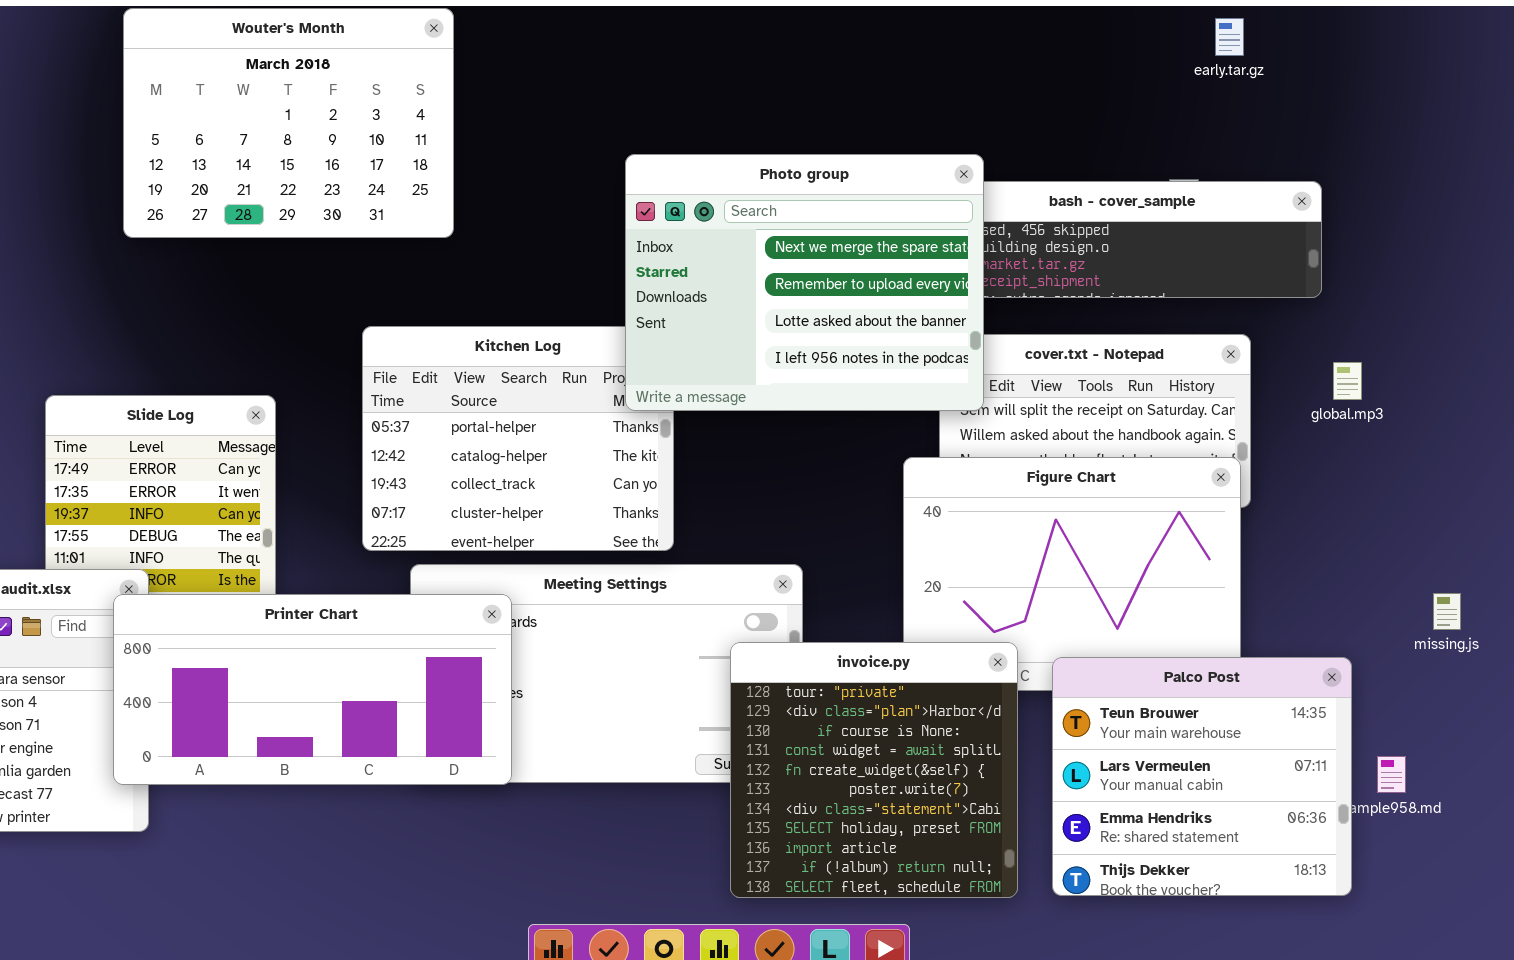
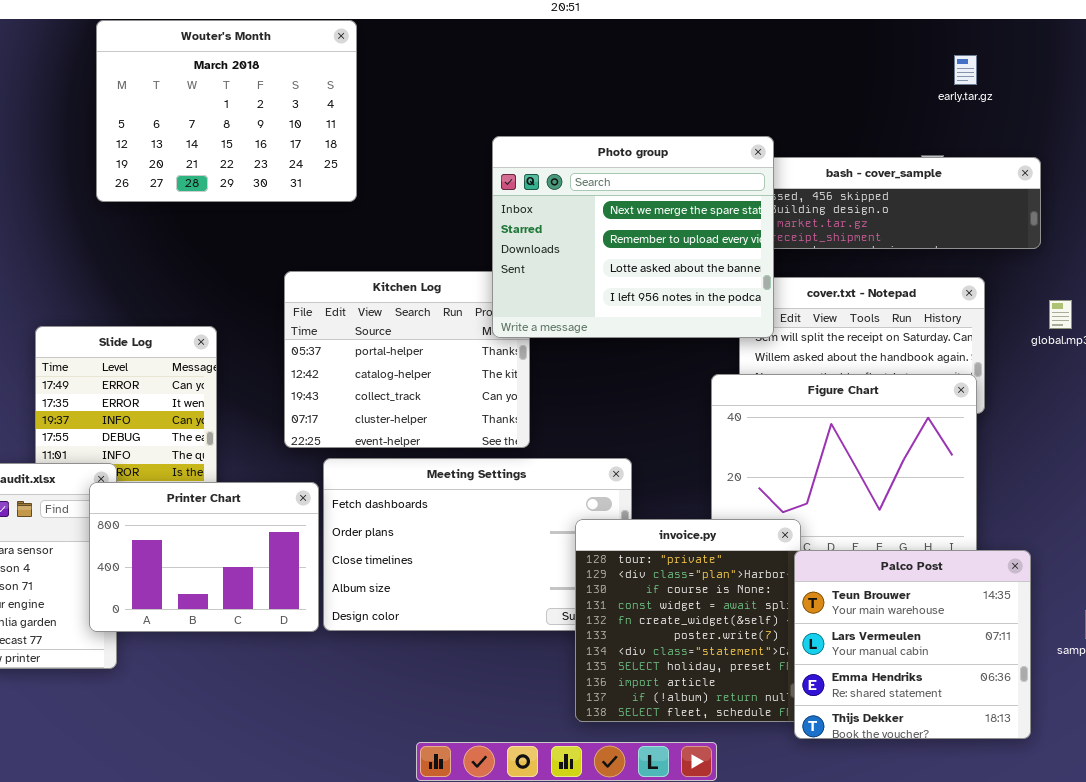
early.tar.gz: [1215,18,1244,56] -> [954,55,977,85], moved
Printer Chart: [113,594,512,785] -> [89,482,319,632], resized
Palco Post: [1052,657,1352,896] -> [794,550,1031,739], moved

